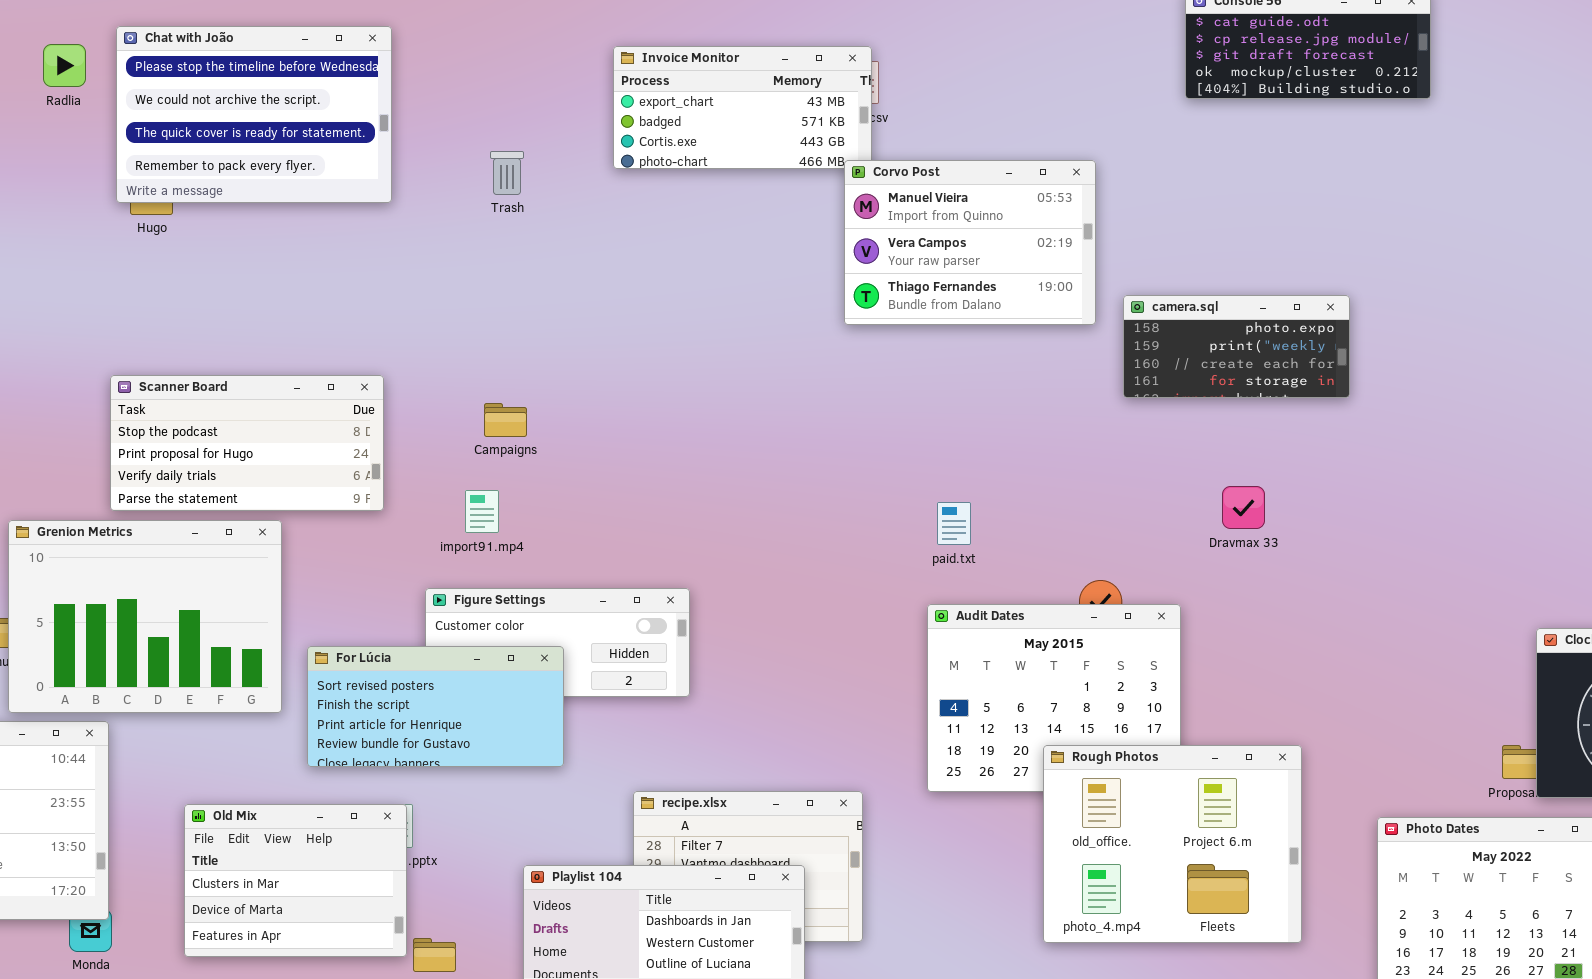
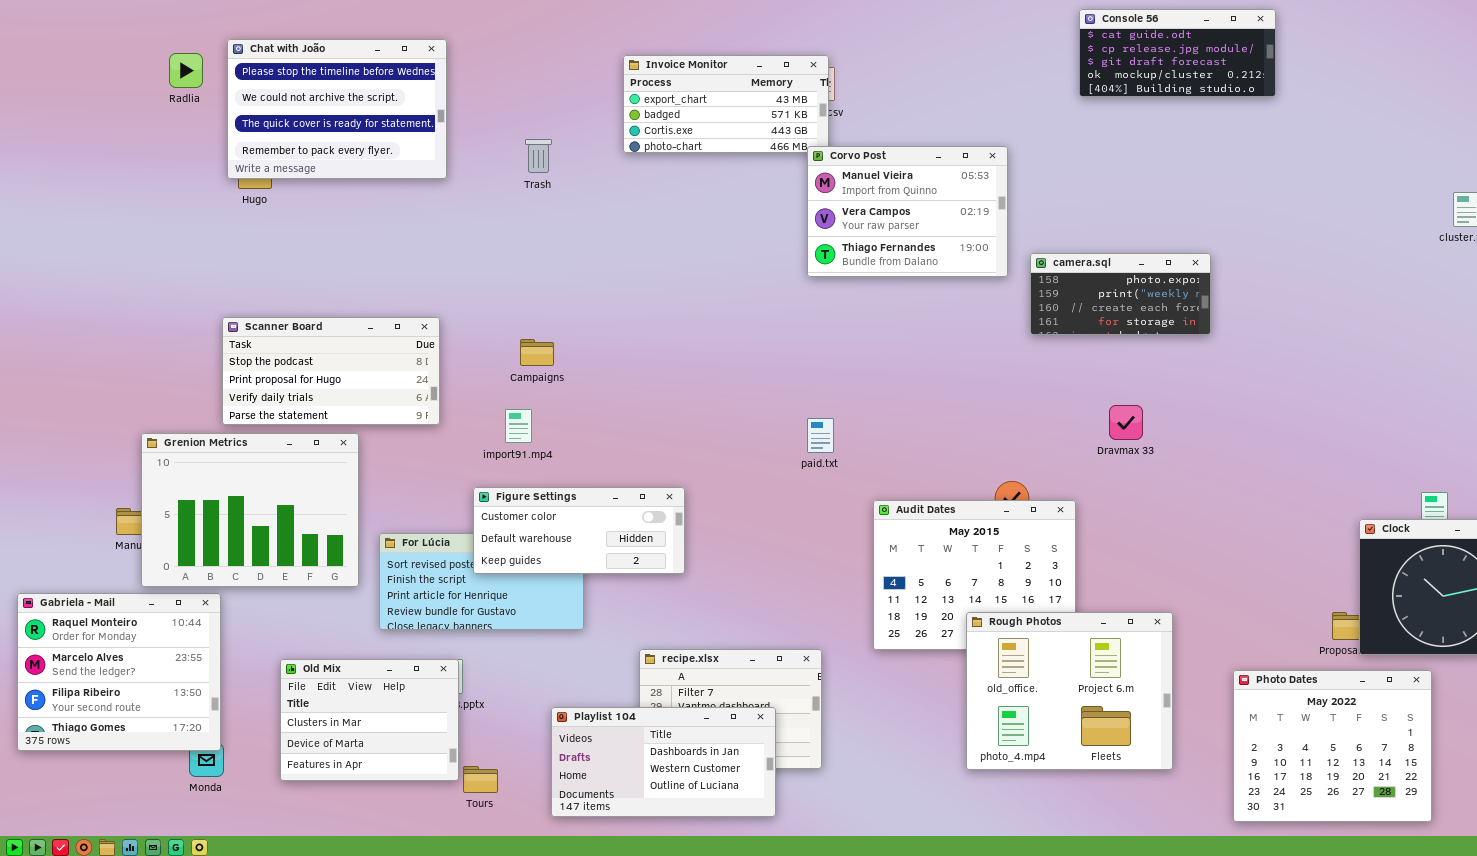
paid.txt: [937,502,971,545] -> [807,418,834,453], moved
Figure Settings: [425,588,690,697] -> [473,487,685,574], raised

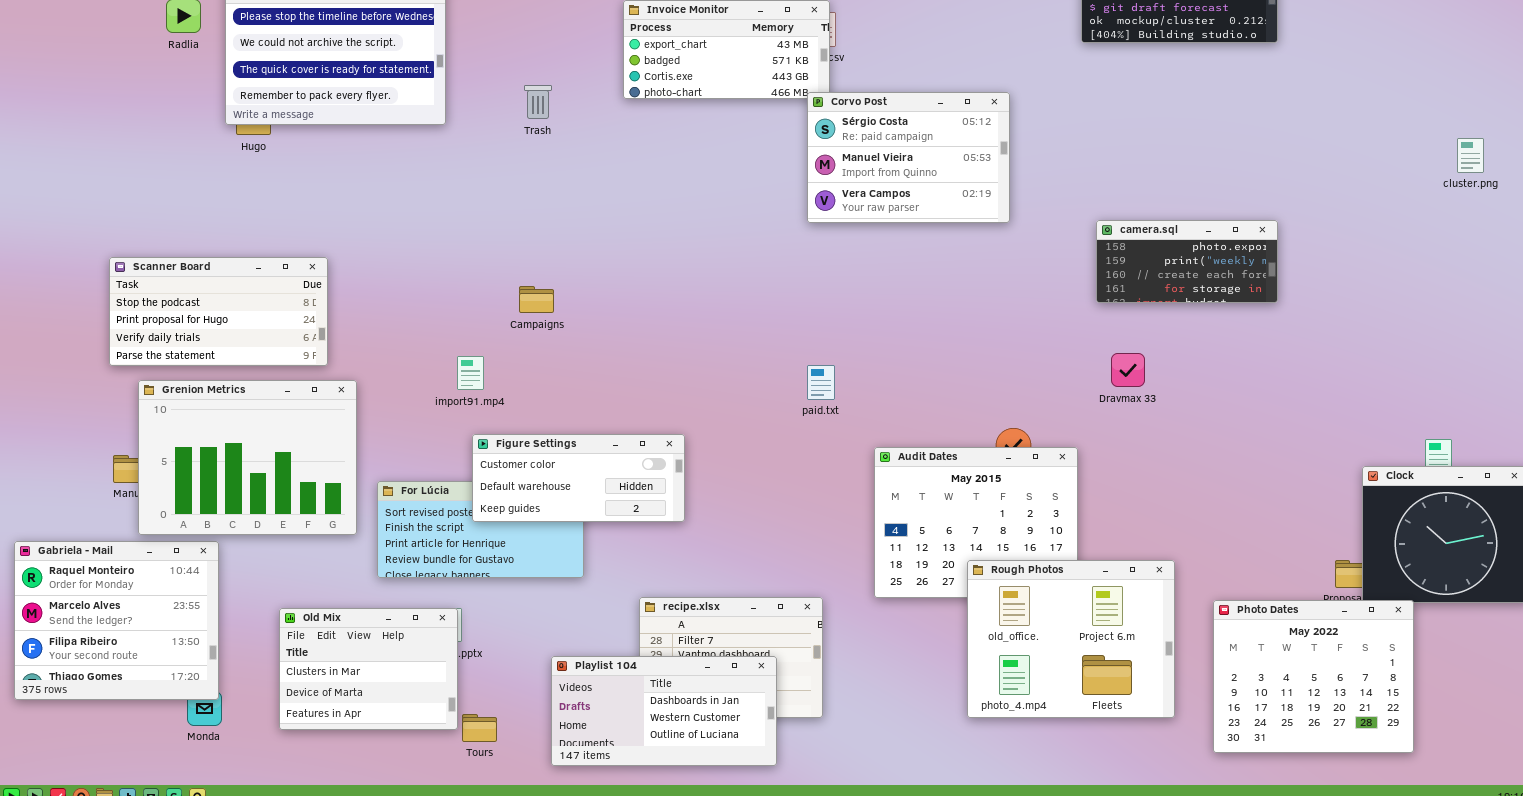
Corvo Post: [807,146,1008,277] -> [807,92,1010,223], scrolled up 1 row
camera.sql: [1030,253,1211,335] -> [1096,220,1278,303], moved
Scanner Board: [222,317,440,425] -> [109,257,328,366], moved
import91.mp4: [505,409,532,443] -> [457,356,484,390], moved
Photo Dates: [1233,670,1432,822] -> [1213,600,1414,753], moved

